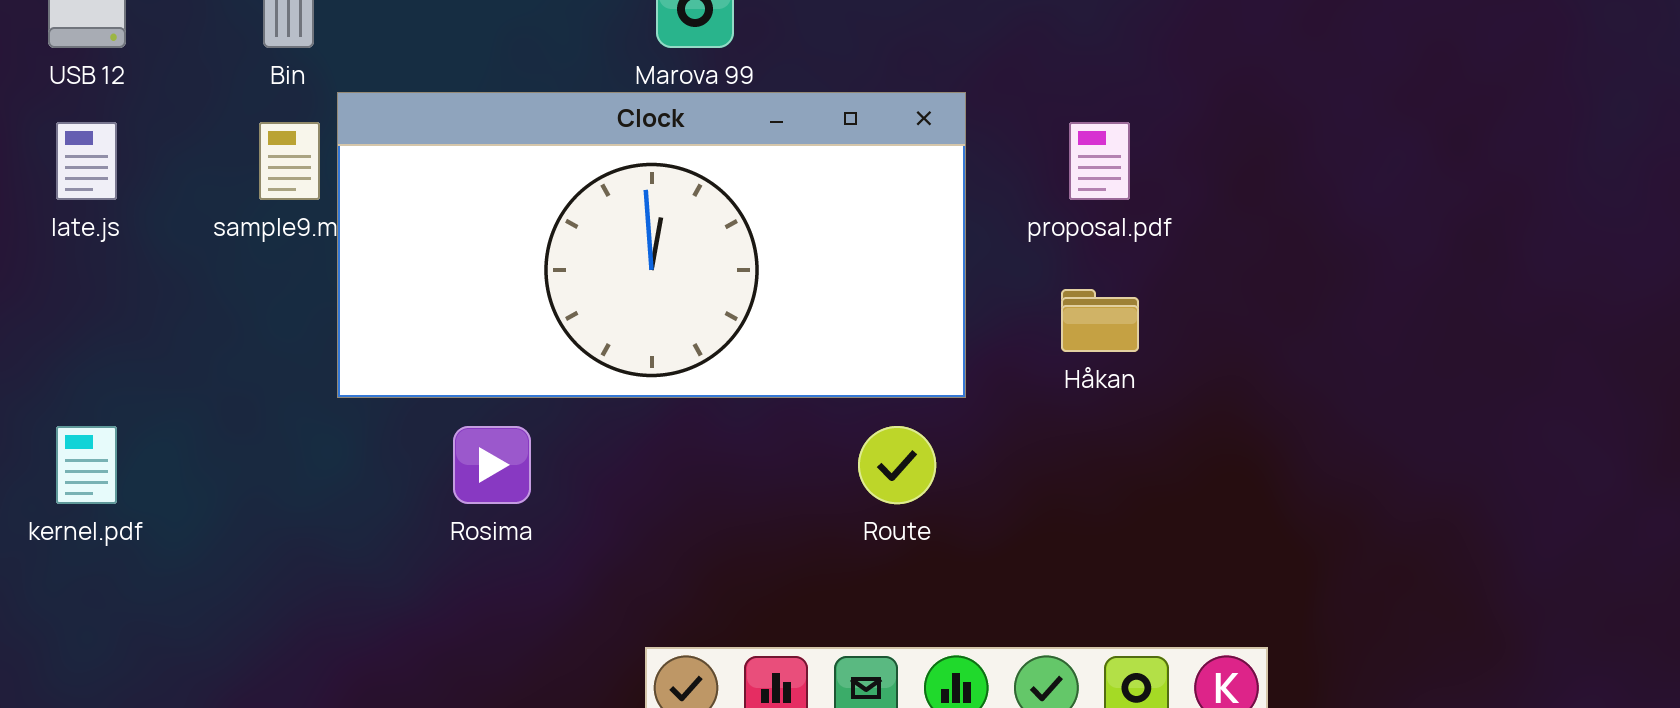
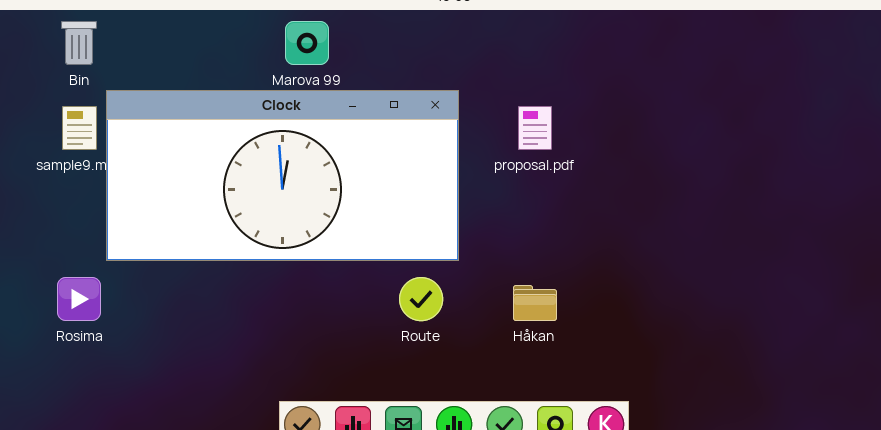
Håkan: [1061,289,1139,352] -> [513,285,557,321], moved
Rosima: [453,426,531,504] -> [57,277,101,321], moved

